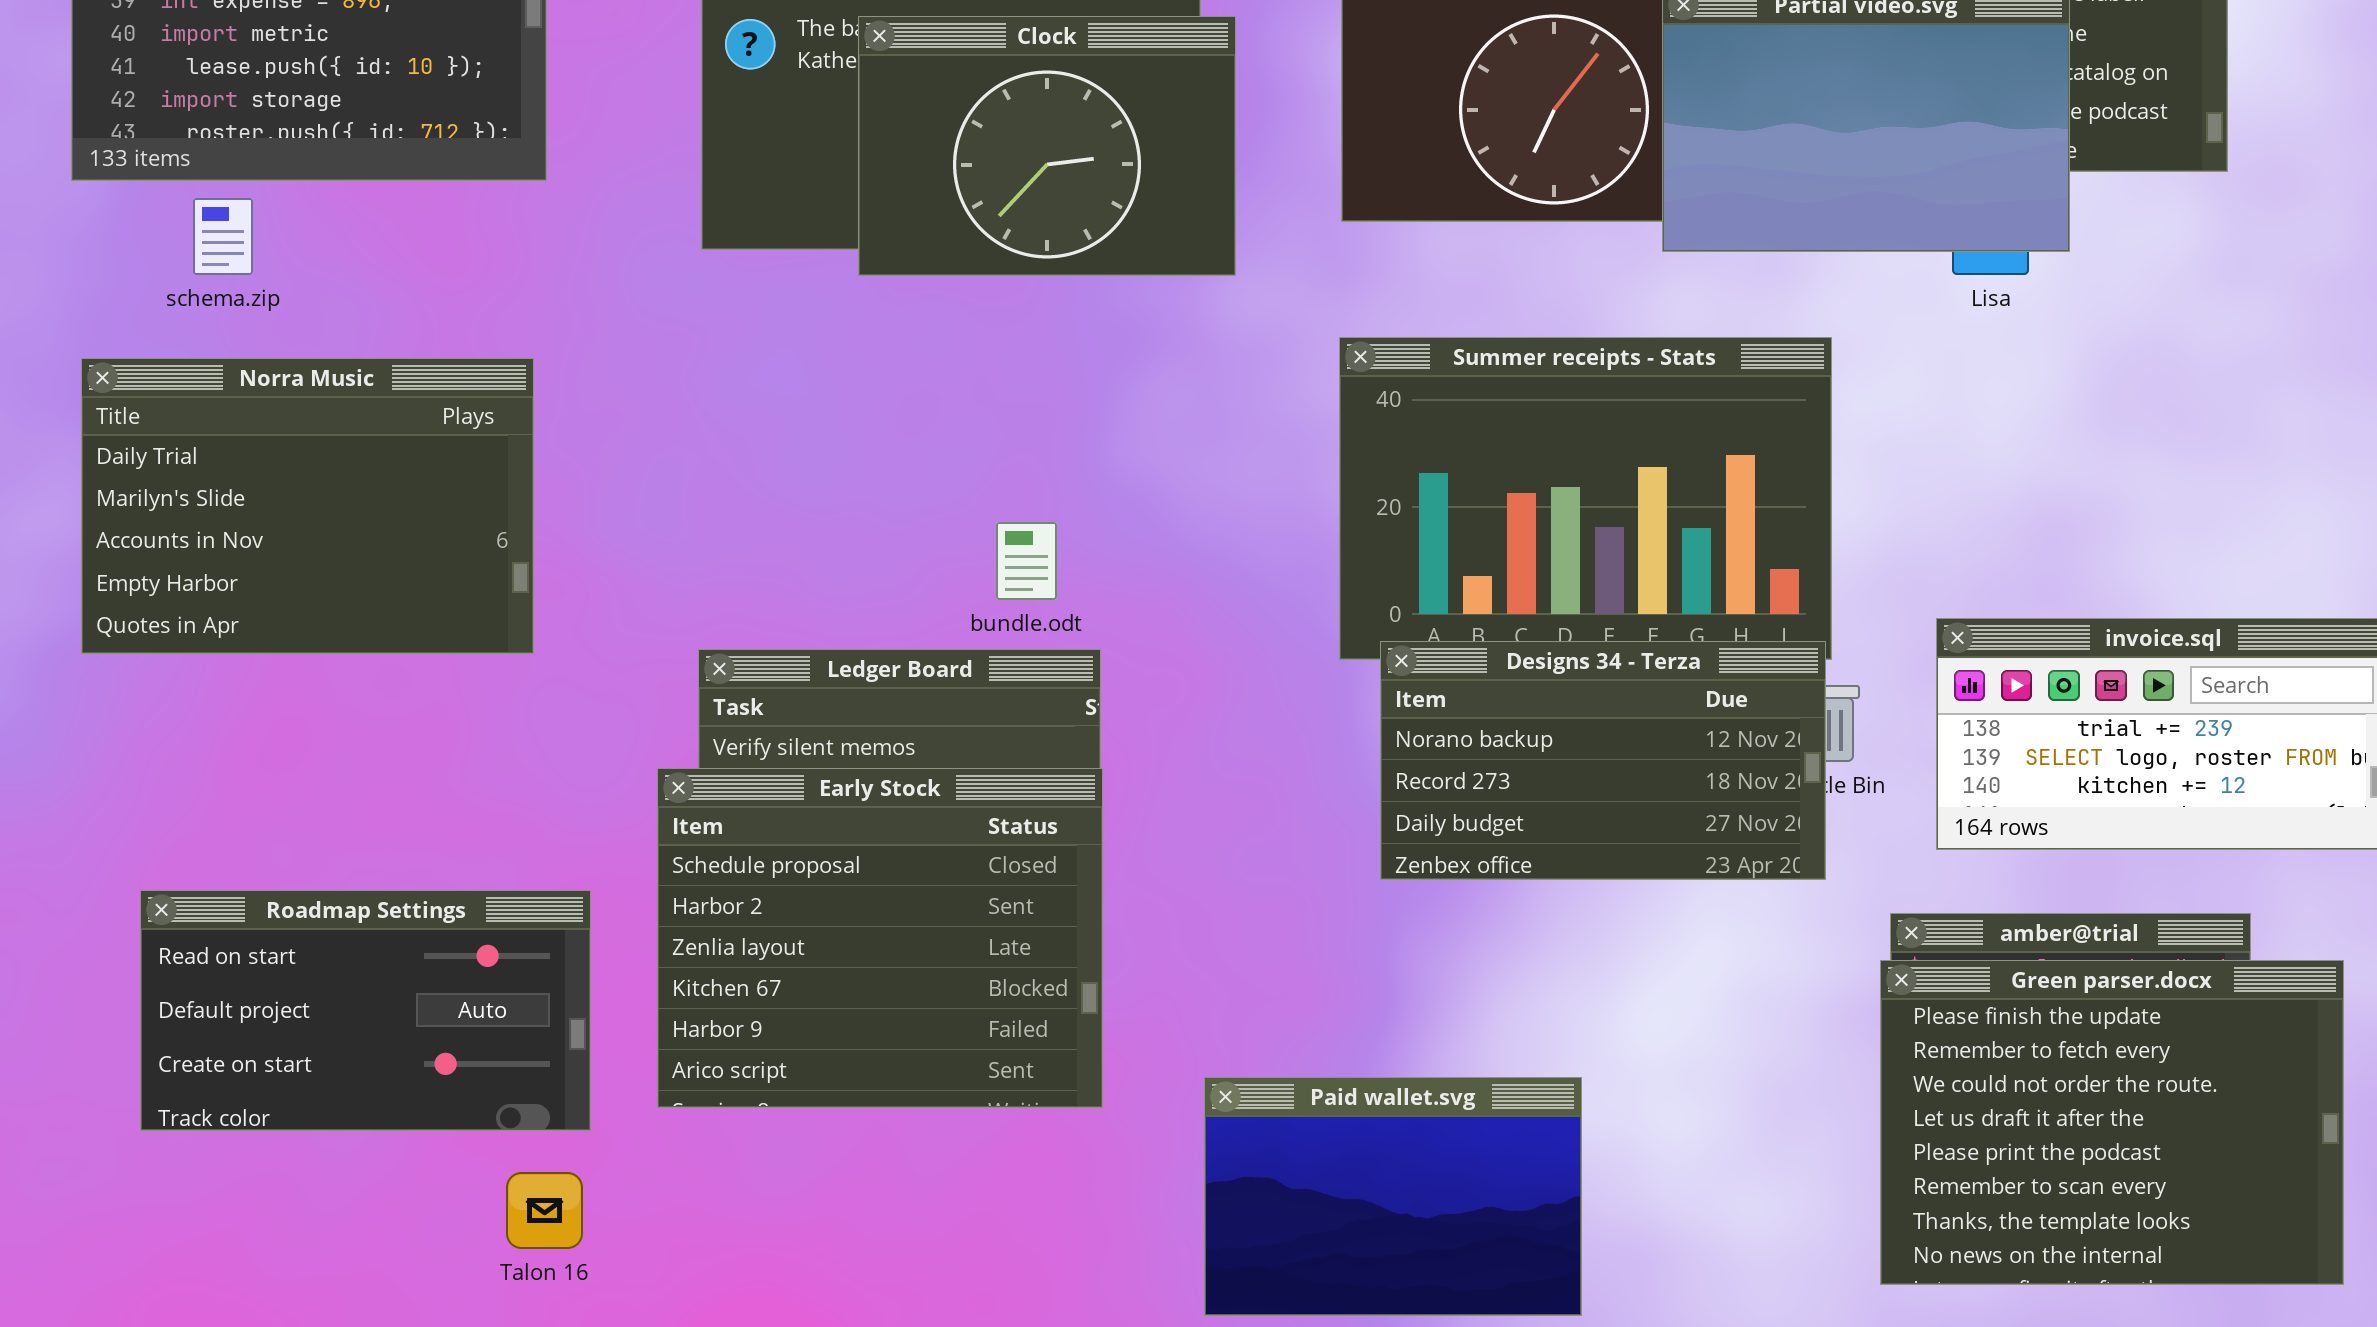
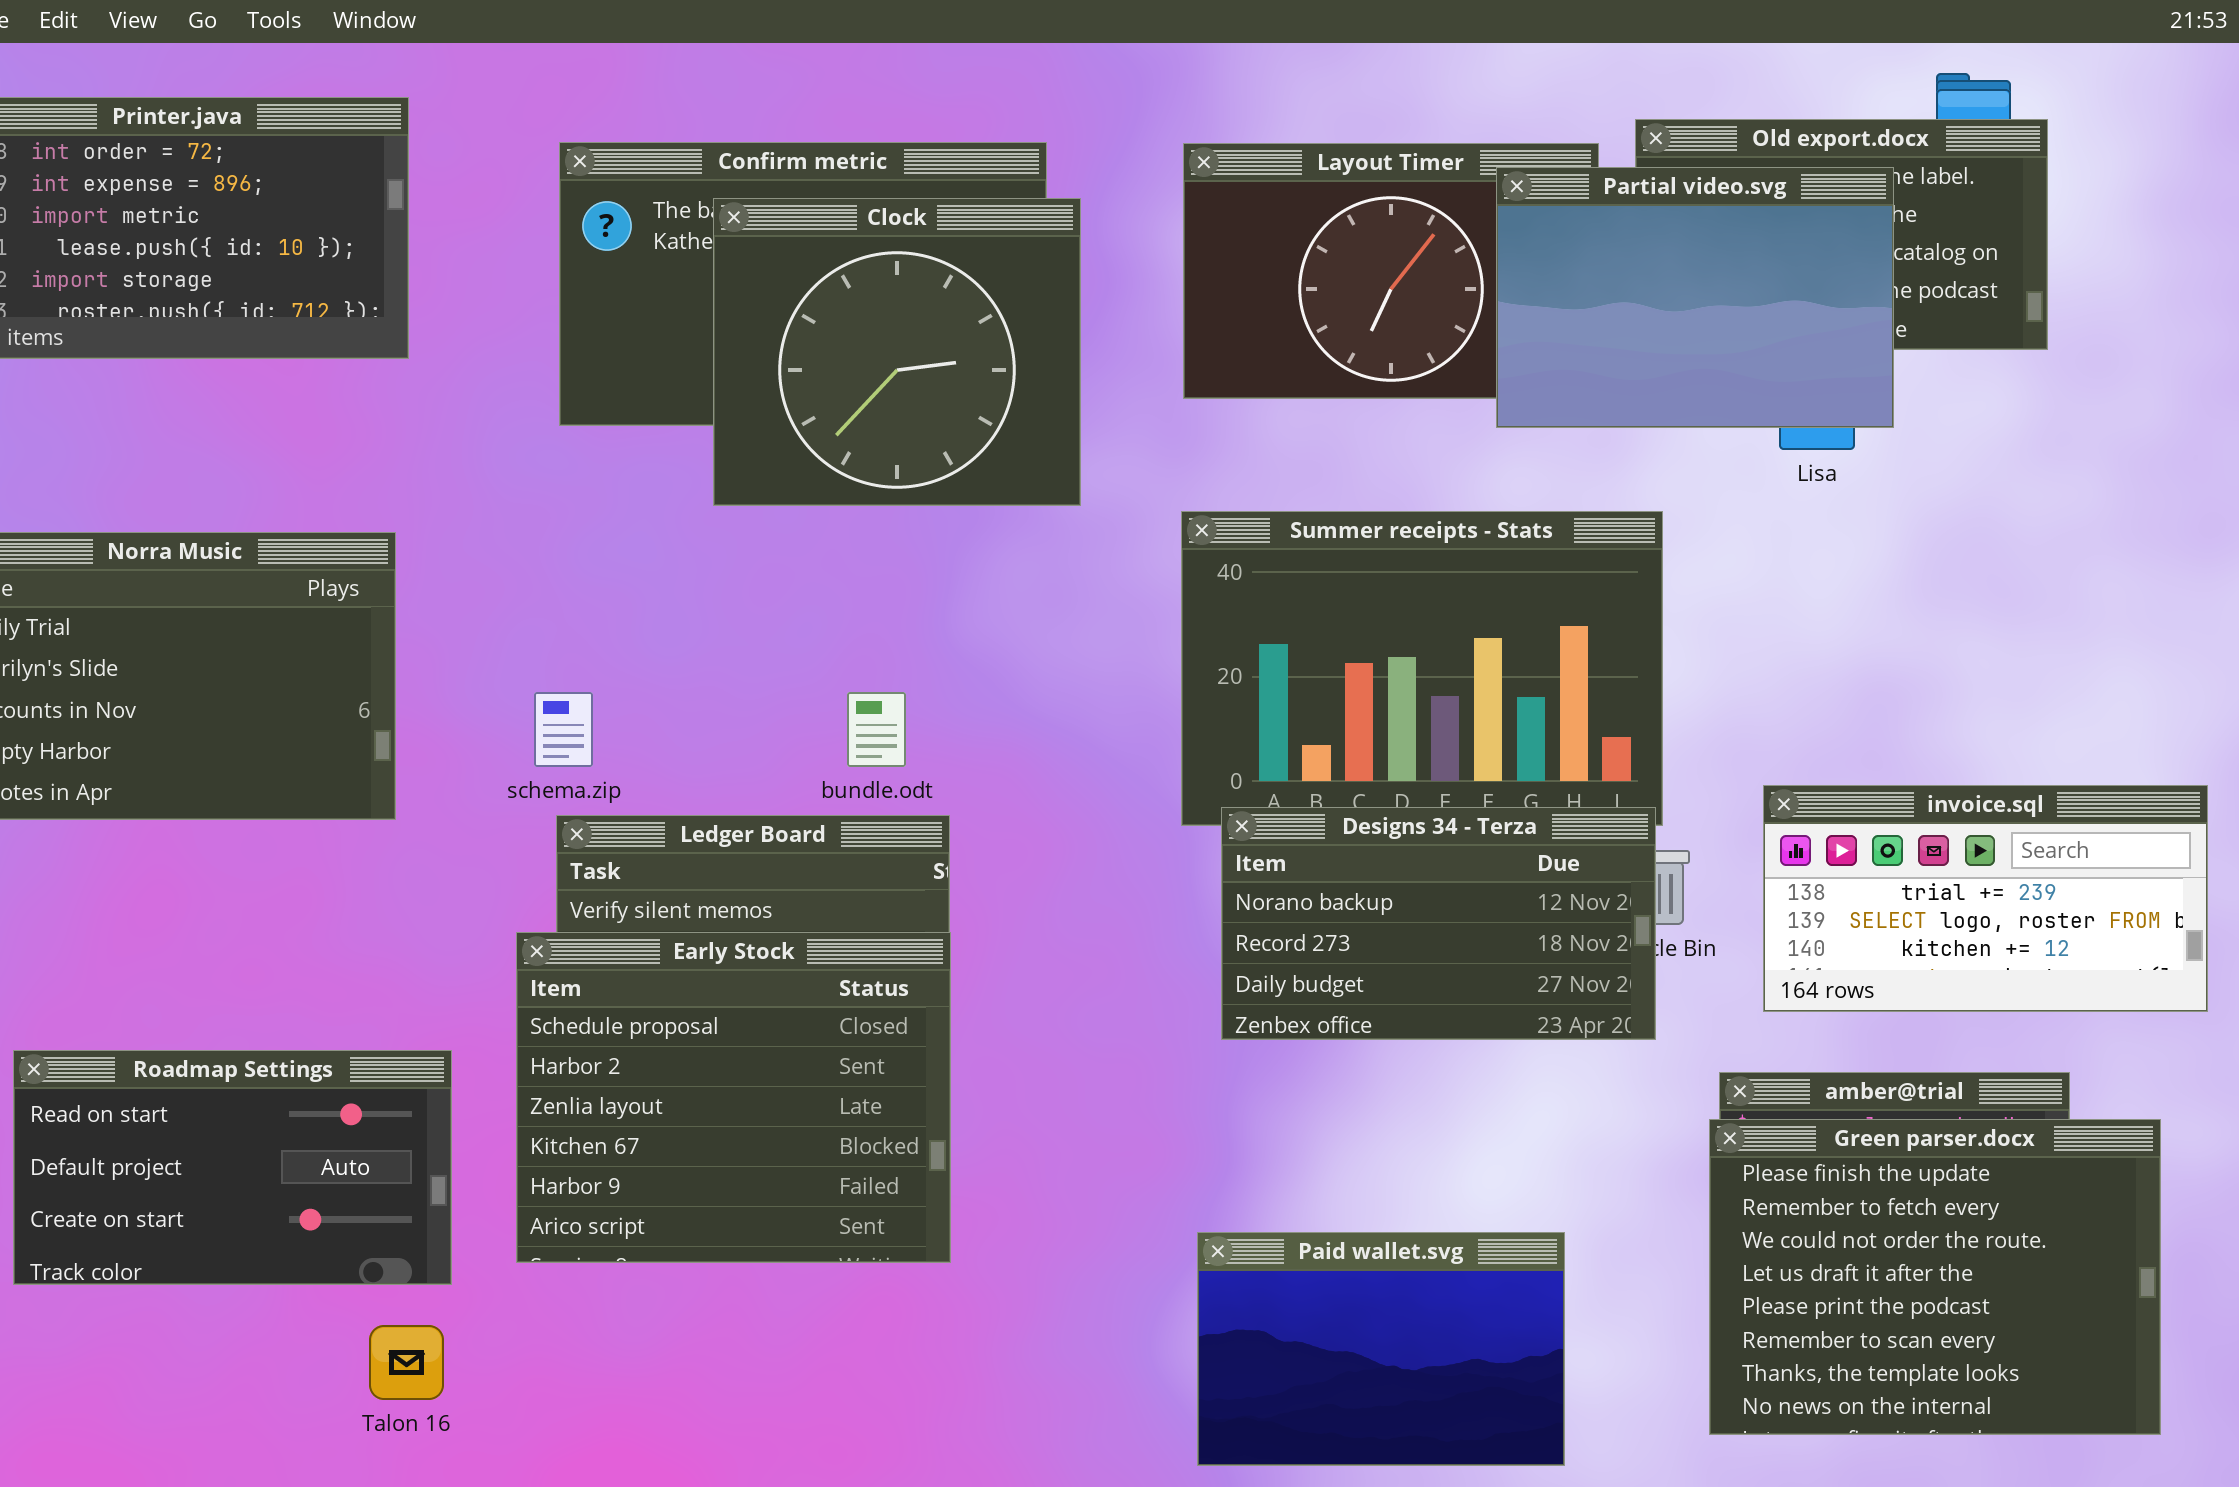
Clock: [858,16,1236,276] -> [713,198,1081,506], resized
schema.zip: [193,198,253,275] -> [534,692,593,767], moved
Paid wallet.svg: [1204,1077,1582,1316] -> [1197,1232,1565,1466], moved

